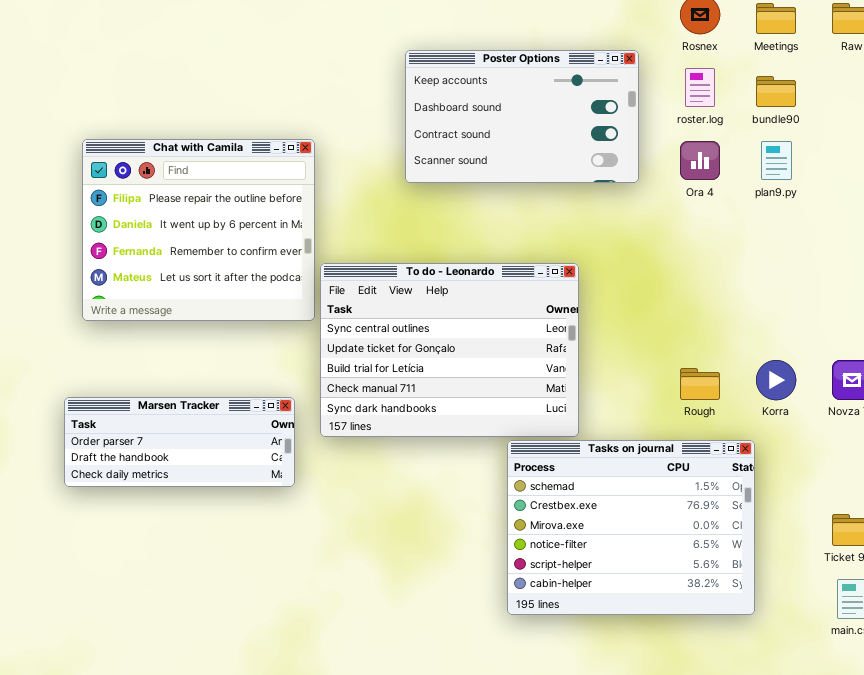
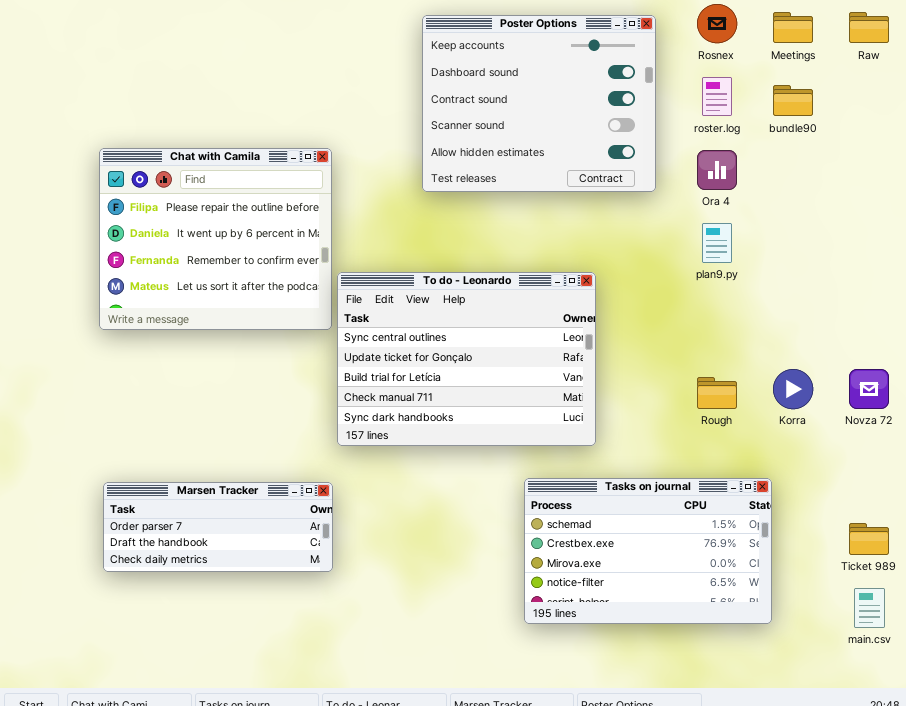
Poster Options: [405,50,639,183] -> [422,15,656,192], resized
plan9.py: [761,141,792,180] -> [702,223,732,263], moved
Marsen Tracker: [64,397,295,487] -> [103,482,333,572], moved
Tasks on journal: [507,440,755,615] -> [524,478,772,624], resized

